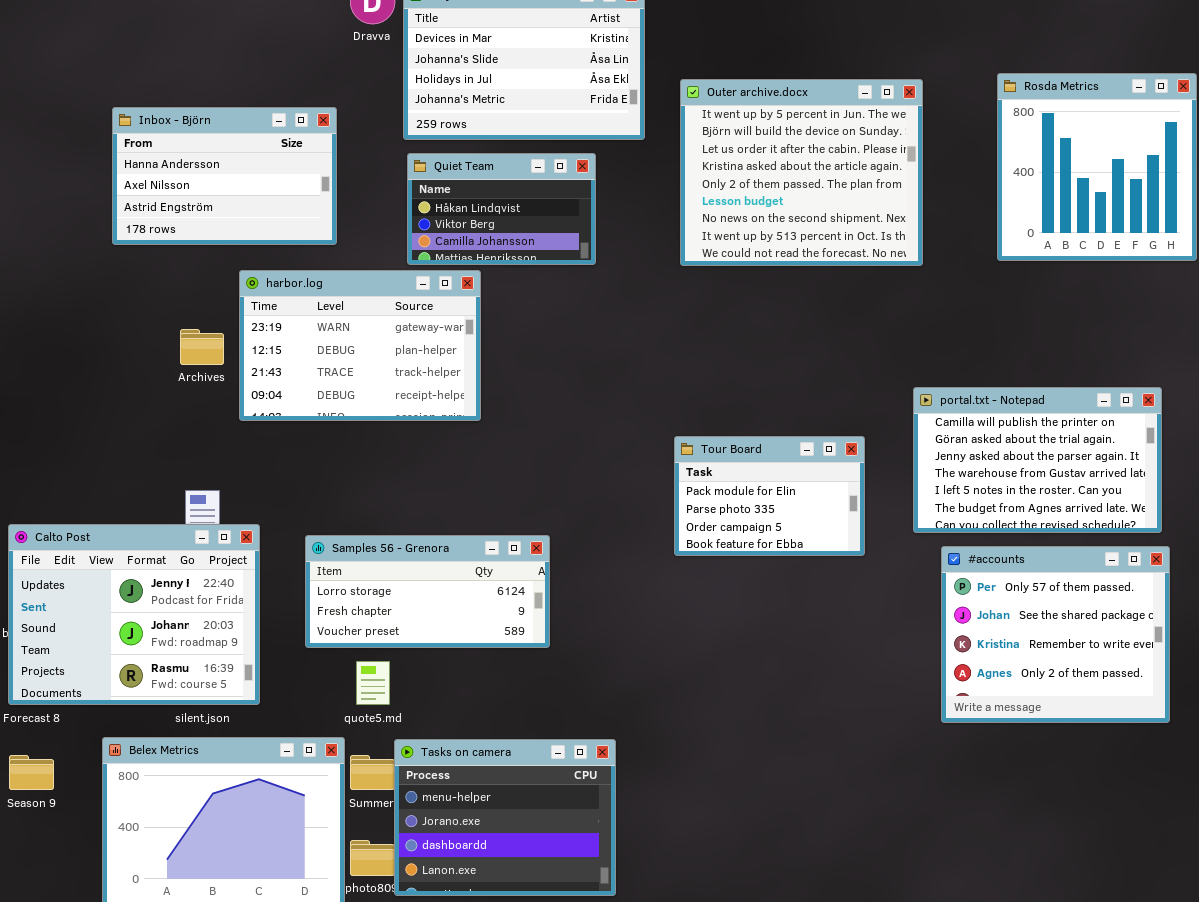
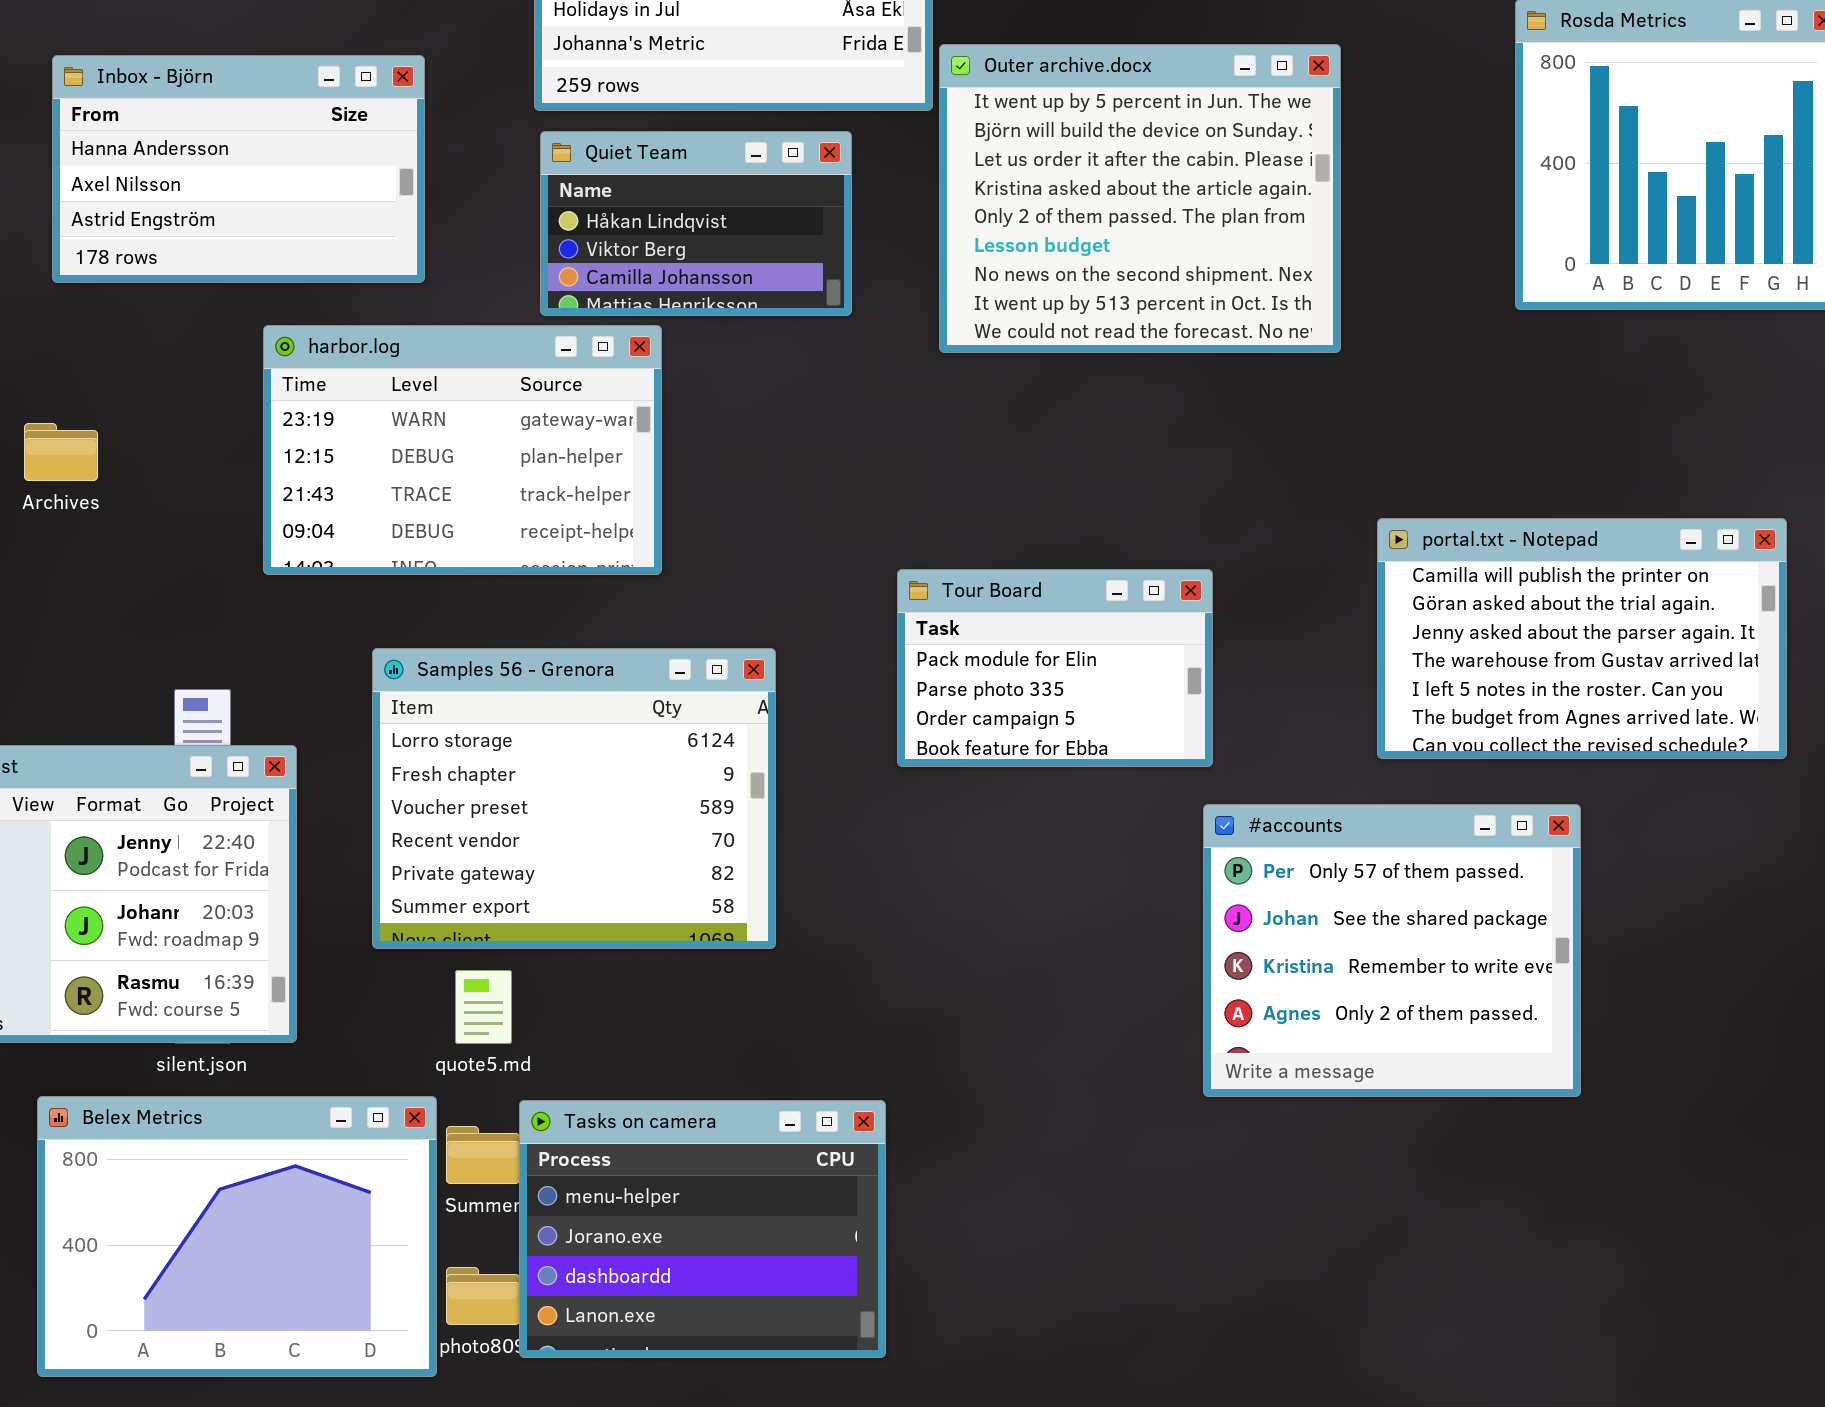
Outer archive.docx: [680,79,923,266] -> [939,44,1341,353], moved
Archives: [180,329,224,365] -> [24,423,98,481], moved
Tour Board: [674,436,865,556] -> [897,569,1213,767], moved
Samples 56 - Grenora: [305,535,550,648] -> [372,648,776,949], resized
#accounts: [941,546,1170,723] -> [1203,804,1581,1097], moved

